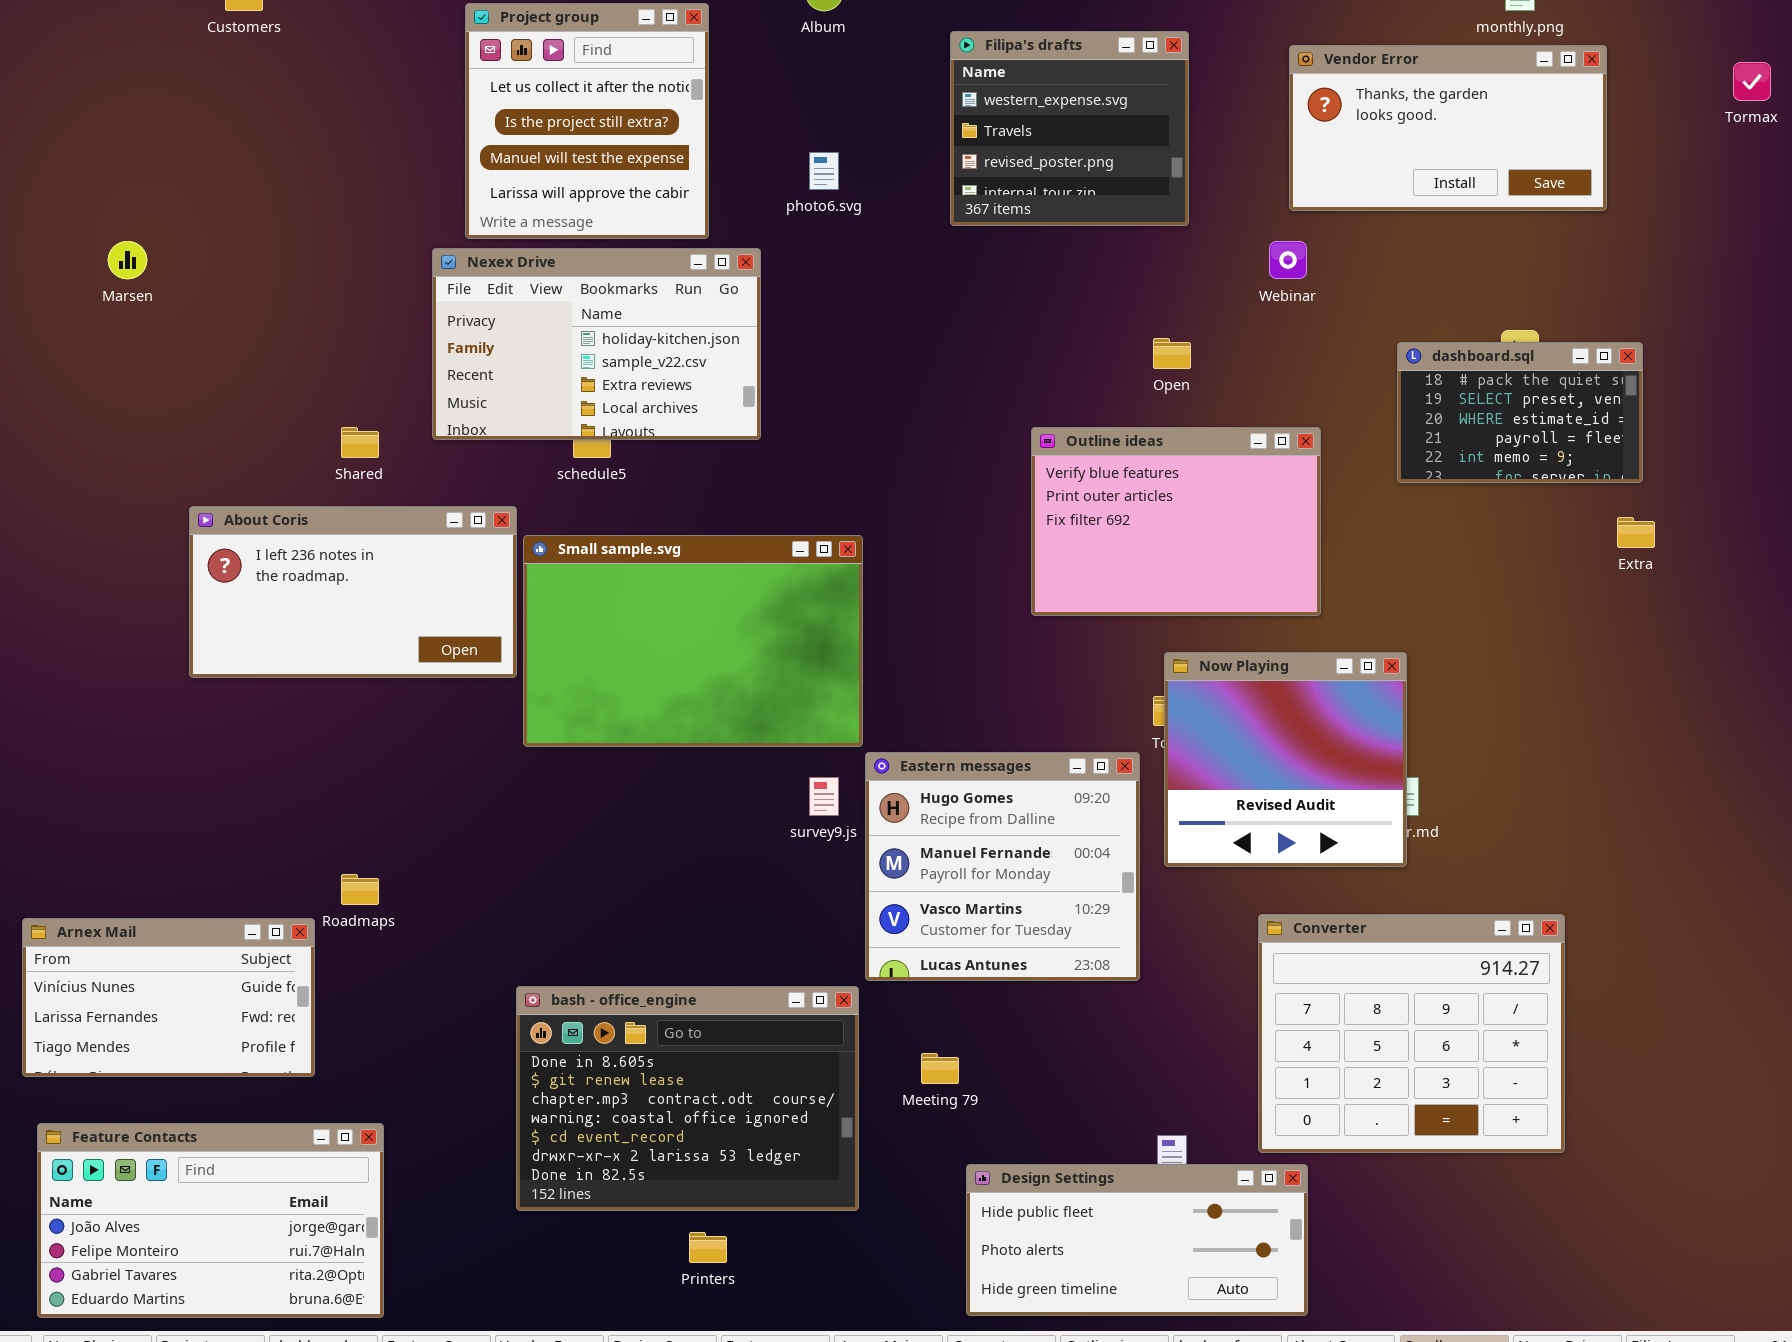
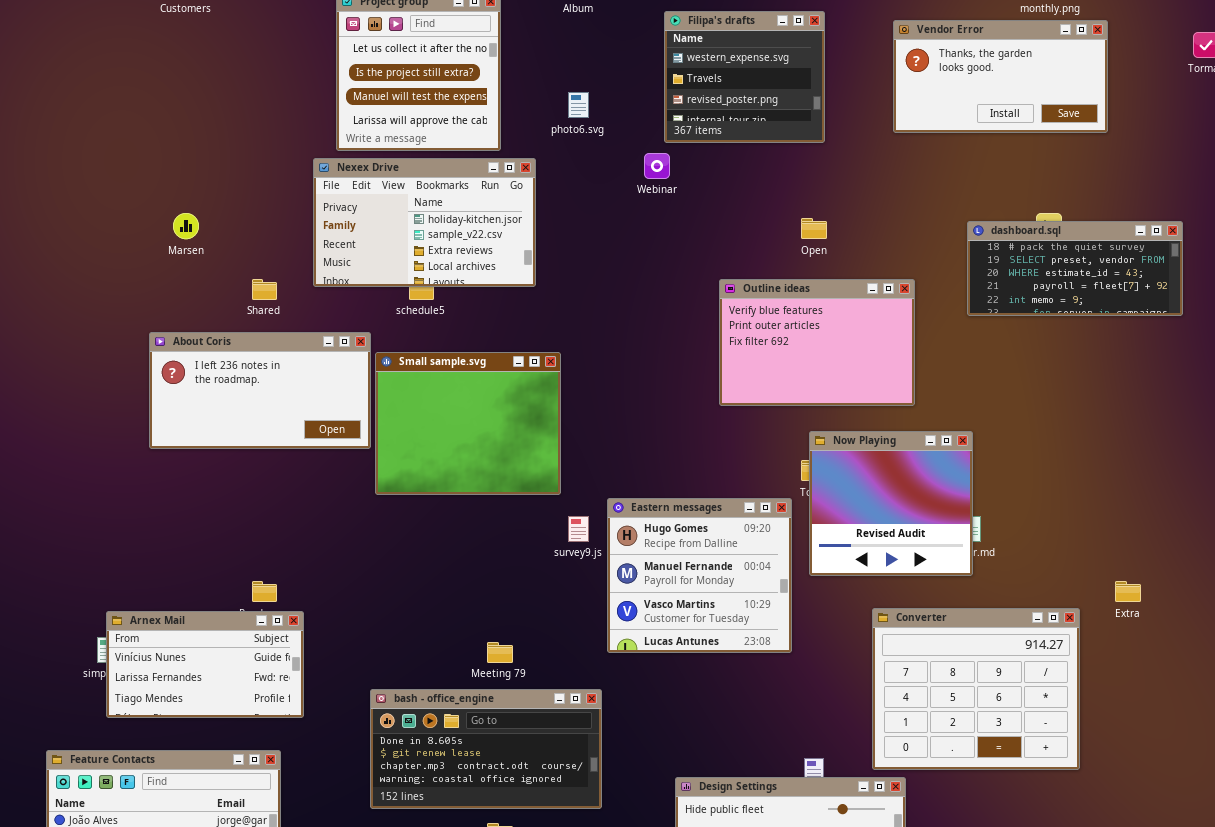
Marsen: [108,241,147,279] -> [173,213,199,239], moved
Webinar: [1269,241,1307,279] -> [644,153,670,179], moved
dashboard.sql: [1397,342,1643,483] -> [967,221,1183,316], resized
Extra: [1617,517,1655,548] -> [1115,581,1141,602], moved
Small sample.svg: [523,535,863,747] -> [375,352,561,495], resized
Arnex Mail: [22,918,315,1077] -> [106,611,304,718], moved
bash - office_engine: [516,986,859,1211] -> [370,689,602,809], resized
Meeting 79: [921,1053,959,1084] -> [487,642,513,663], moved

